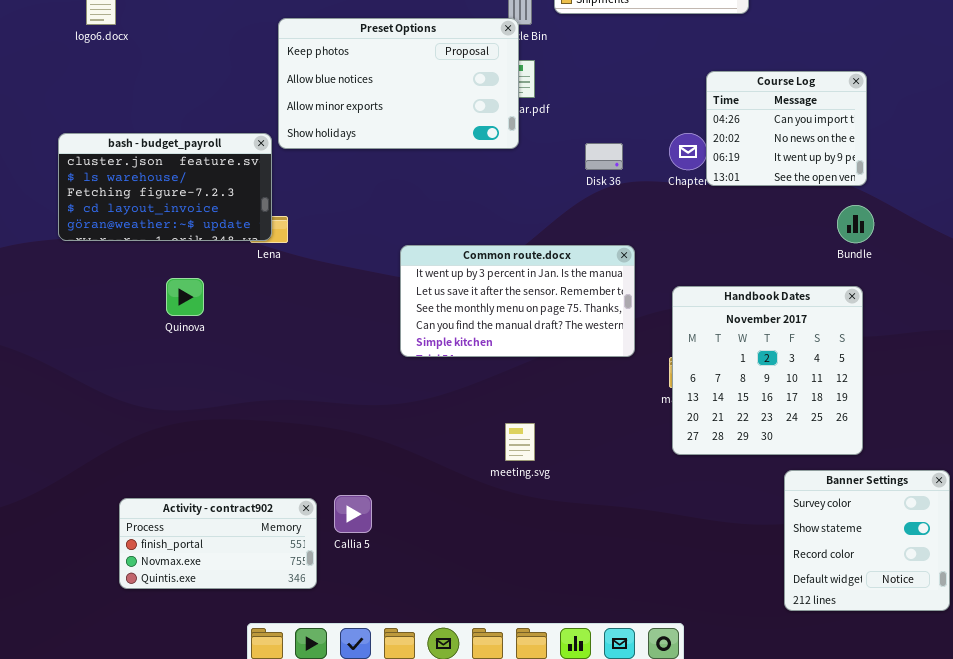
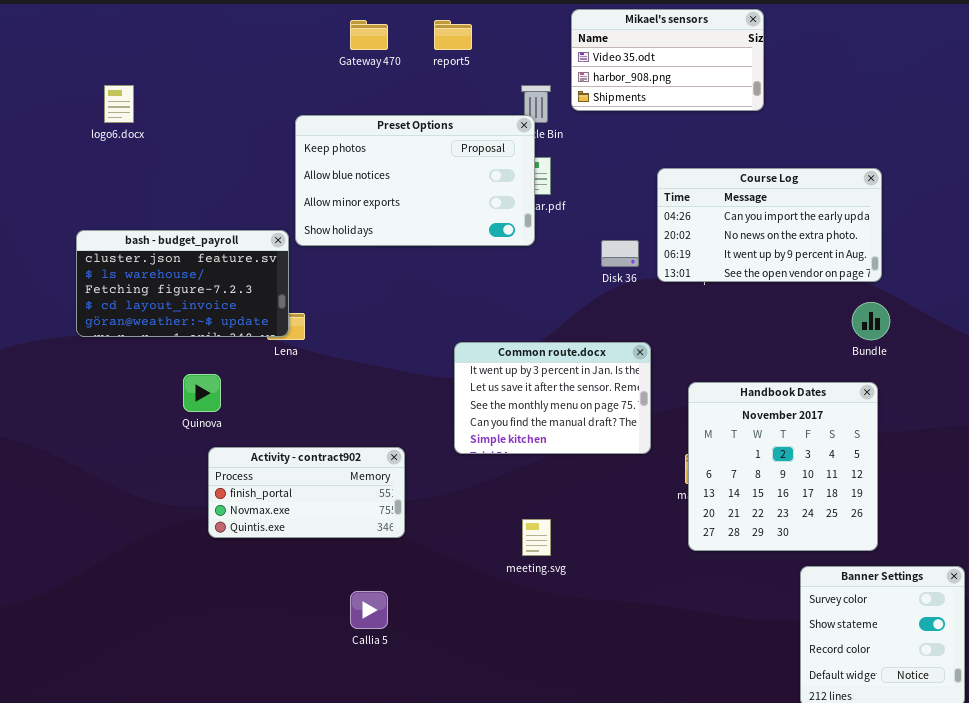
Course Log: [706,71,867,186] -> [657,168,882,282], resized
Common route.docx: [400,245,635,357] -> [454,342,651,454], resized
Activity - contract902: [119,498,317,589] -> [208,447,405,538], moved

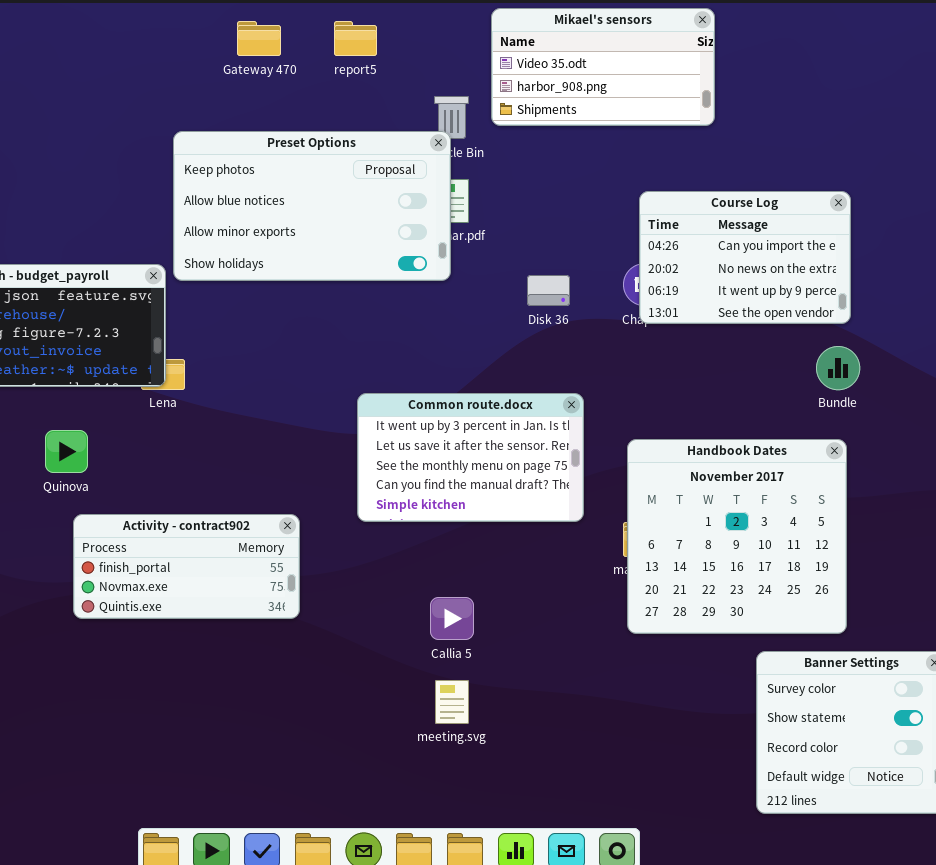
Course Log: [657,168,882,282] -> [639,191,851,324], resized
meeting.svg: [522,519,551,556] -> [435,680,469,724], moved
Callia 5: [350,591,388,629] -> [430,597,474,640], moved

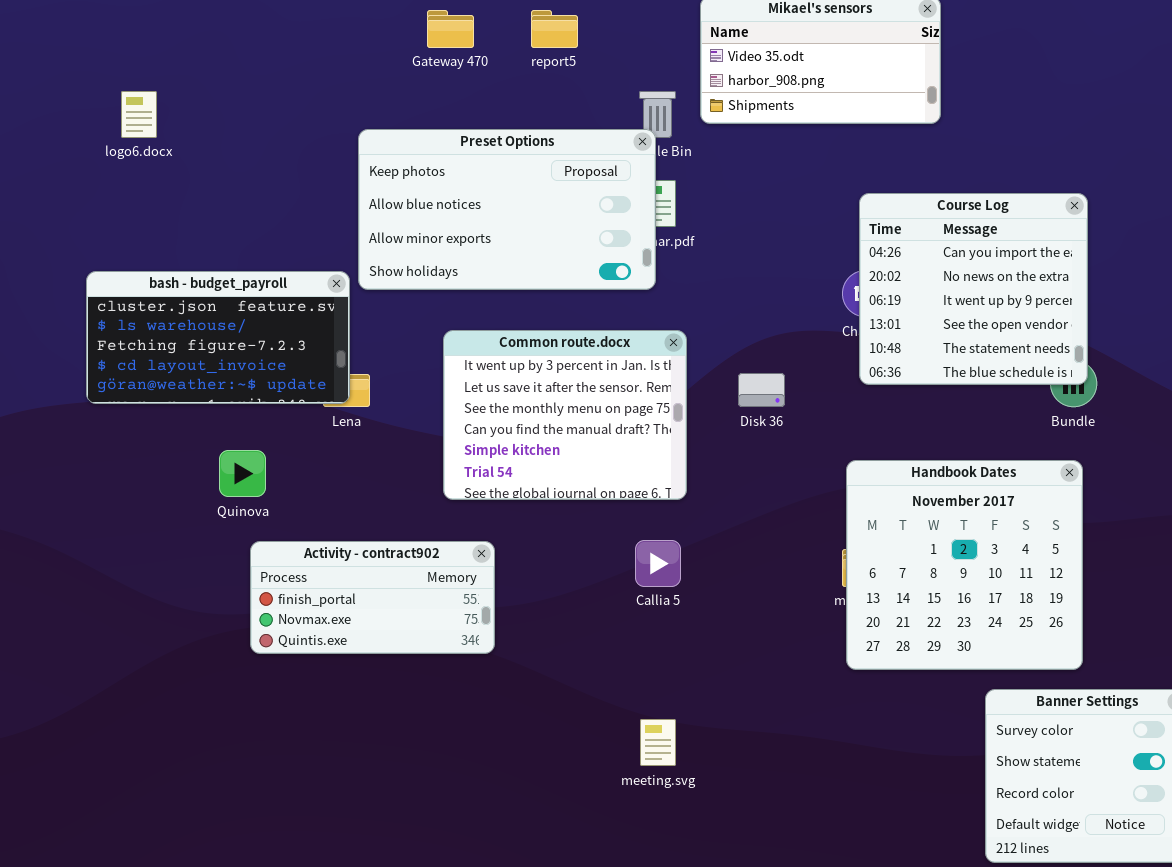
Course Log: [639,191,851,324] -> [859,193,1088,385], resized
Disk 36: [527,275,570,306] -> [738,373,785,407], moved
Common route.docx: [357,393,584,522] -> [443,330,687,500], moved, resized
Callia 5: [430,597,474,640] -> [635,540,681,587], moved

